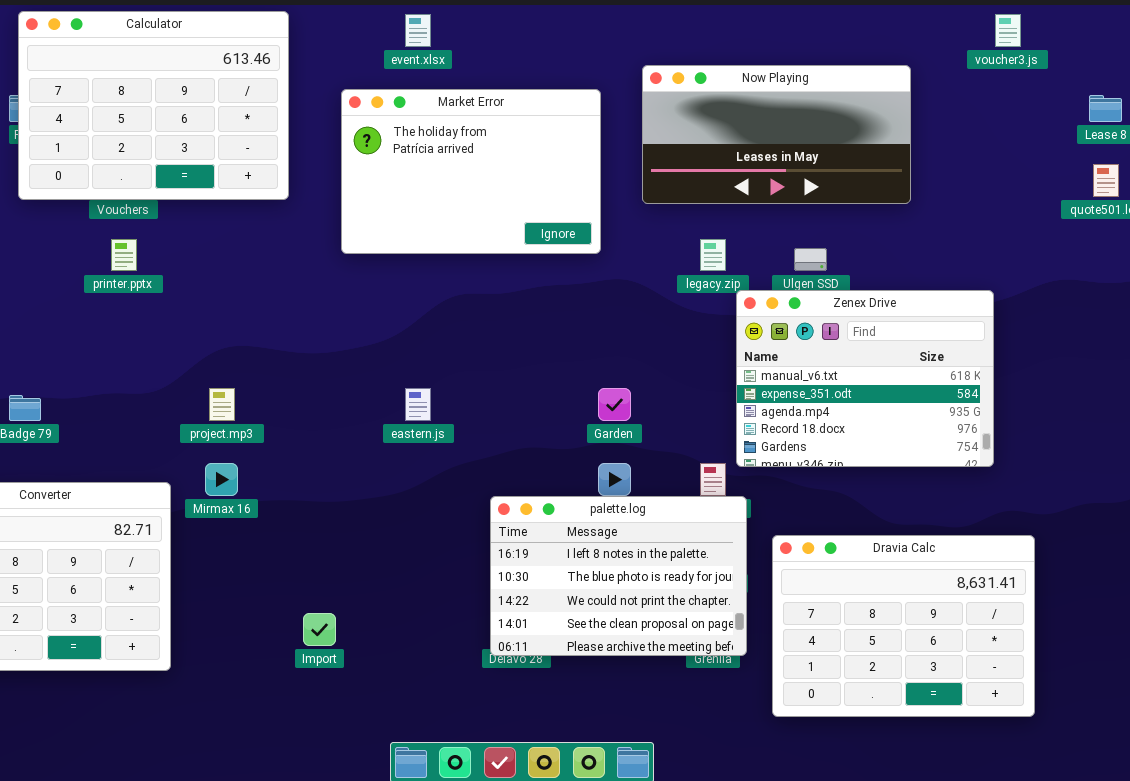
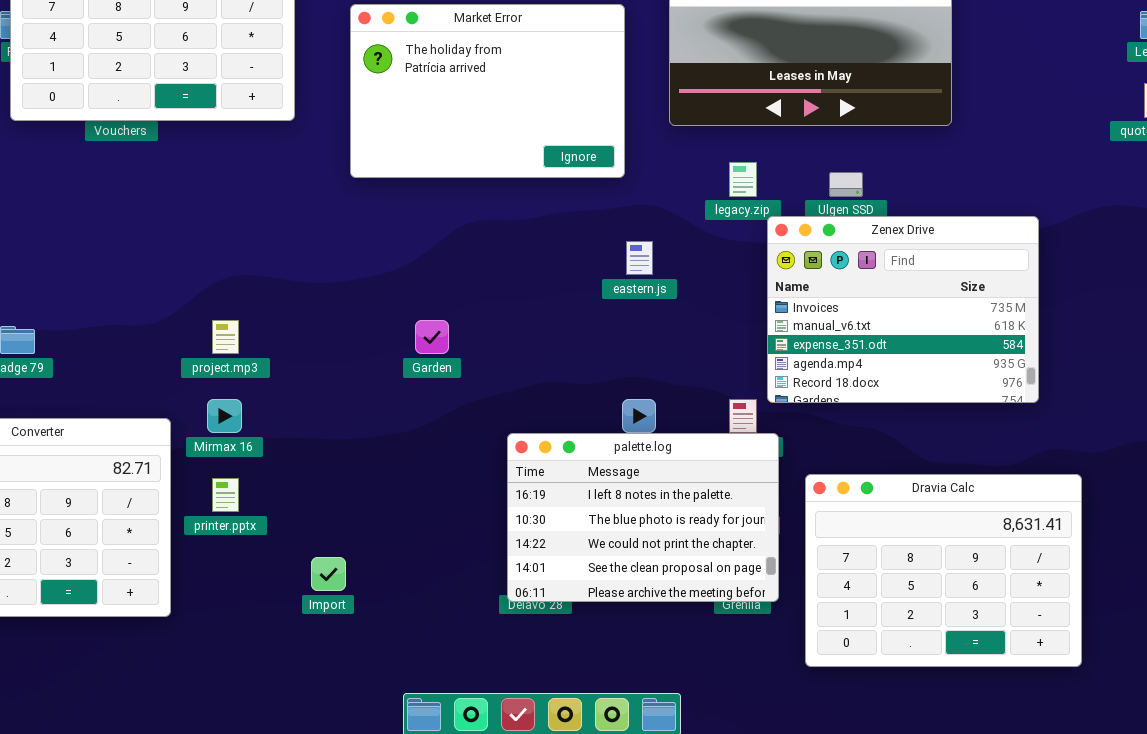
printer.pptx: [111,239,137,271] -> [212,478,239,512], moved
Zenex Drive: [736,290,994,467] -> [767,216,1039,403], scrolled up 1 row
eastern.js: [405,388,431,421] -> [626,241,653,275], moved
Garden: [598,388,631,421] -> [415,320,449,354], moved

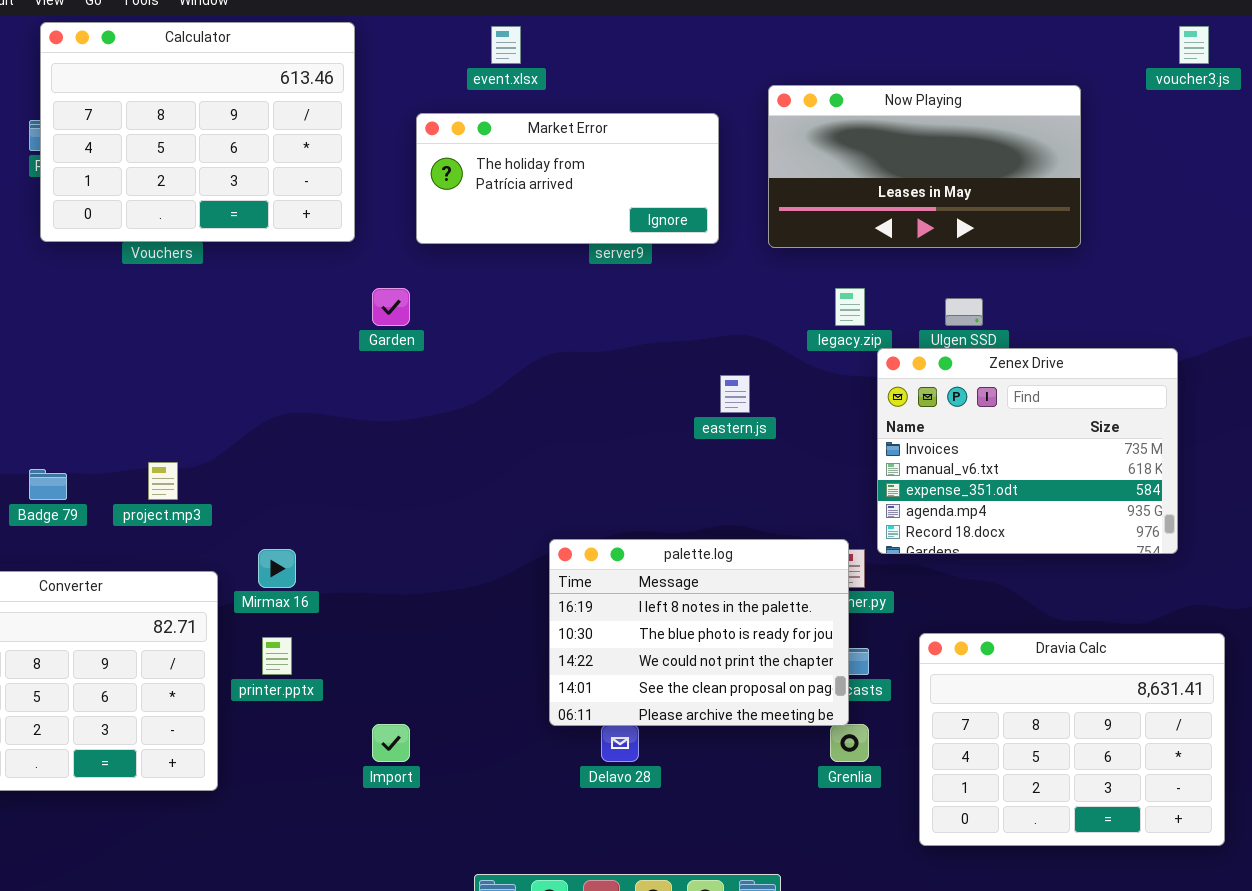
Market Error: [350,4,625,178] -> [416,113,719,244], resized
project.mp3: [212,320,239,354] -> [148,462,178,500], moved
Garden: [415,320,449,354] -> [372,288,410,326], moved
palette.log: [507,433,779,602] -> [549,539,849,726], moved

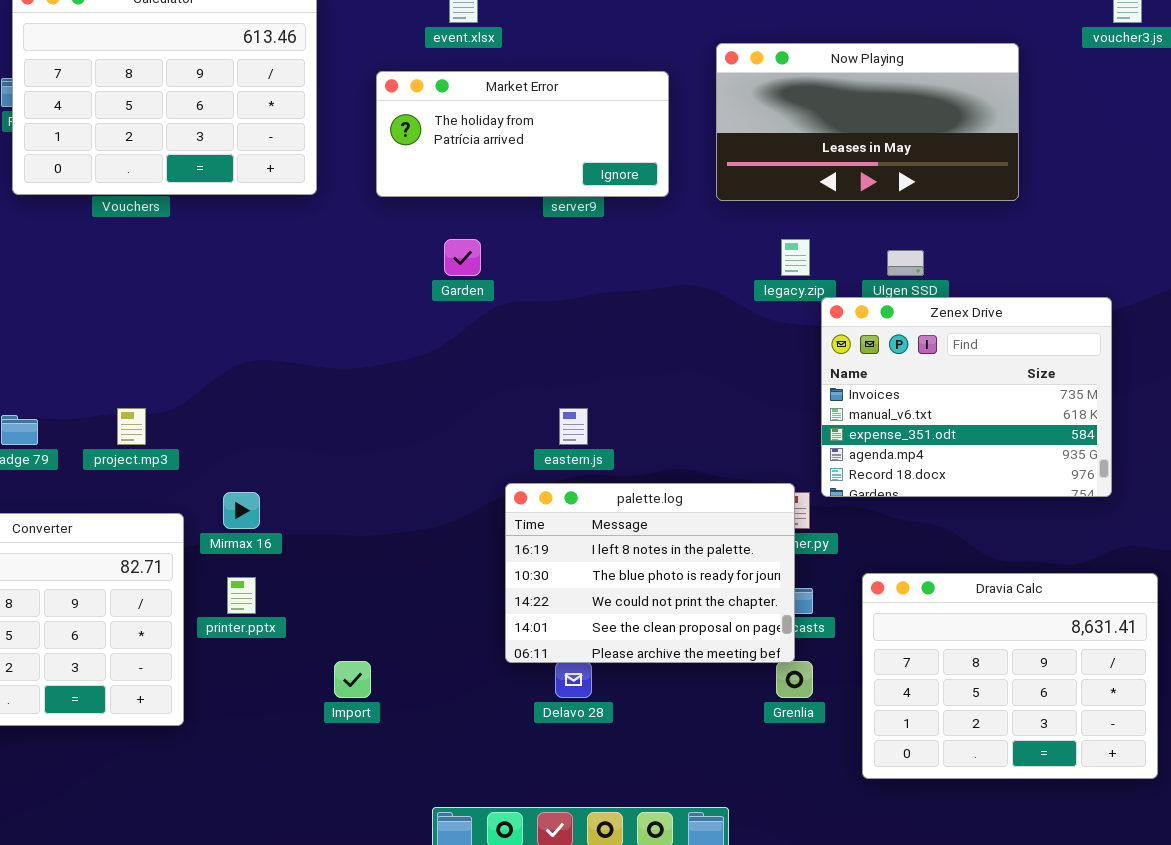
Garden: [372,288,410,326] -> [444,239,481,276], moved
eastern.js: [720,375,750,413] -> [559,408,588,445], moved

